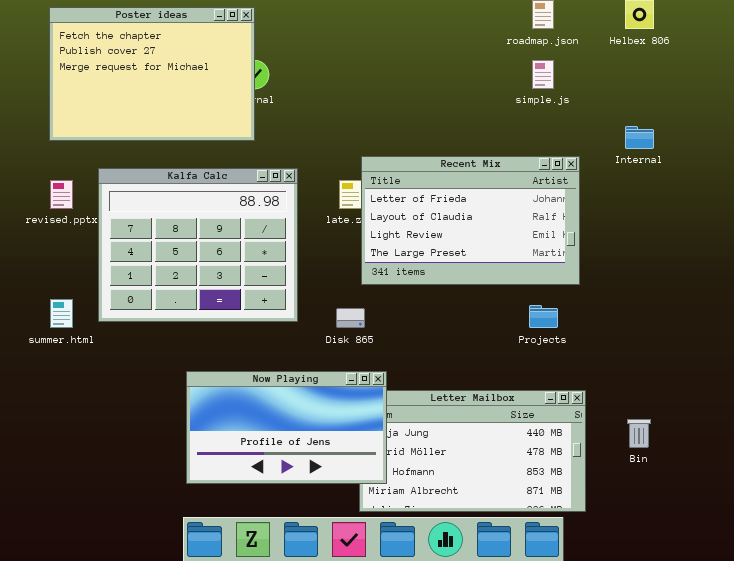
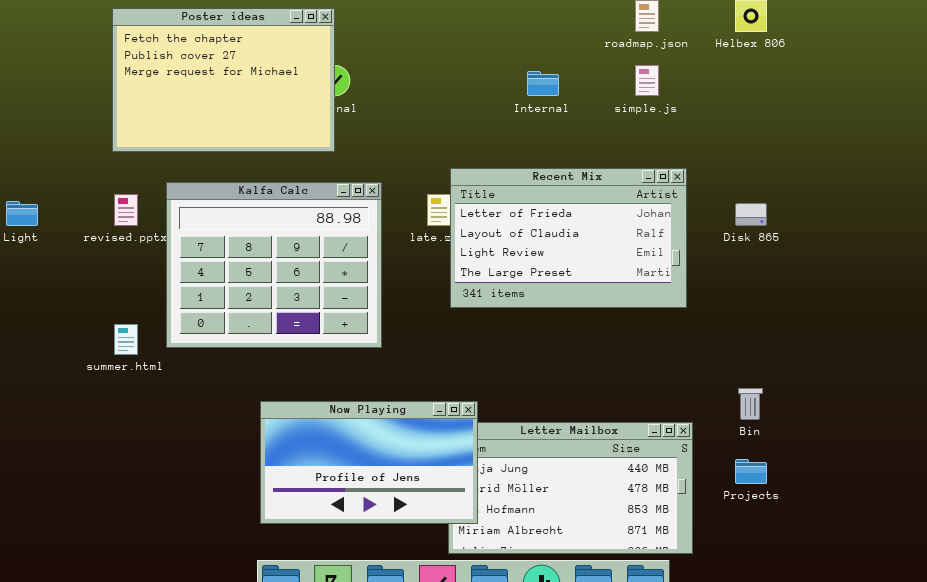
Internal: [625,126,654,149] -> [527,71,559,96], moved
Projects: [529,305,558,328] -> [735,459,767,484], moved
Disk 865: [336,308,365,328] -> [735,203,767,226], moved
Bin: [627,419,651,448] -> [738,388,763,420], moved

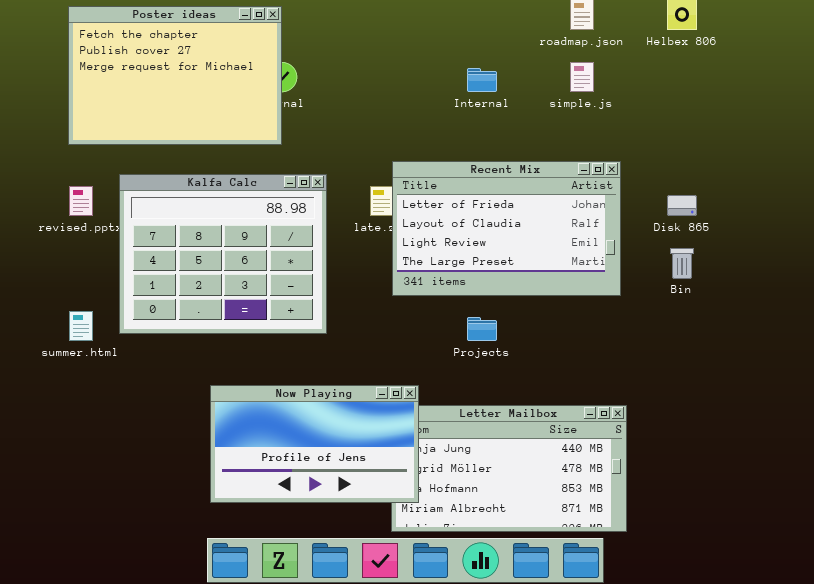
Bin: [738,388,763,420] -> [670,248,694,279], moved
Projects: [735,459,767,484] -> [467,317,497,341], moved

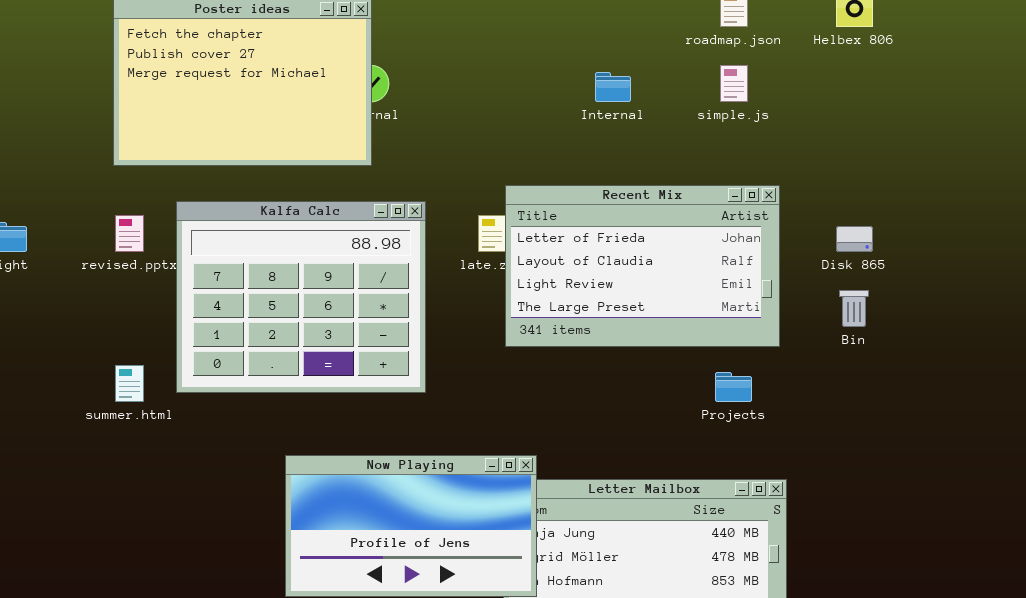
Projects: [467,317,497,341] -> [715,372,752,402], moved

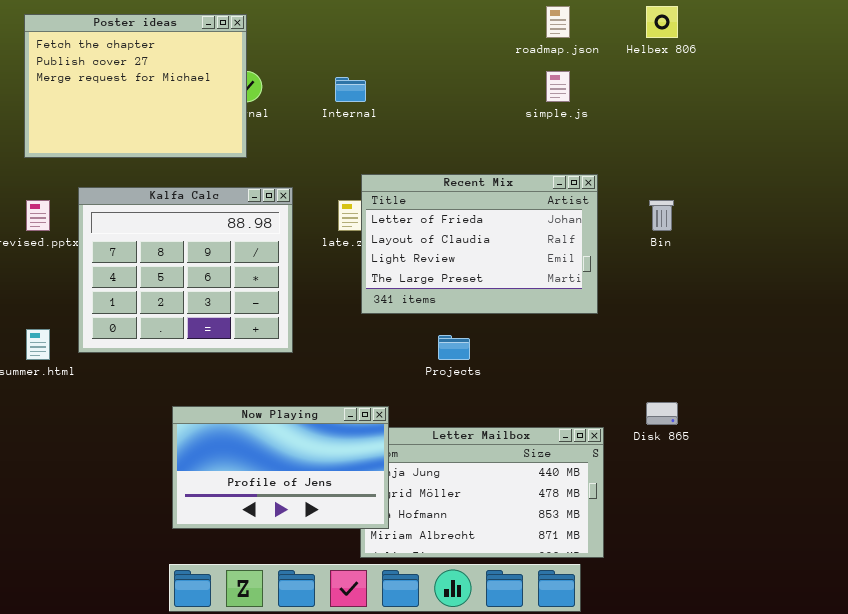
Internal: [595,72,631,102] -> [335,77,366,102], moved
Disk 865: [836,226,873,252] -> [646,402,678,425], moved
Bin: [839,290,869,327] -> [649,200,674,231], moved
Projects: [715,372,752,402] -> [438,335,470,360], moved

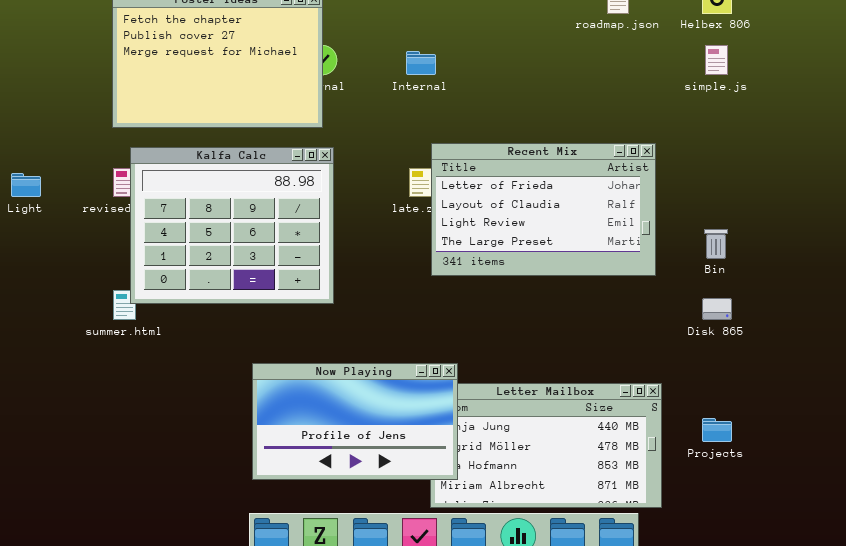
simple.js: [546,71,570,102] -> [705,45,728,75], moved
Kalfa Calc: [78,187,293,353] -> [130,147,334,304], moved
Bin: [649,200,674,231] -> [704,229,728,259], moved
Projects: [438,335,470,360] -> [702,418,732,442], moved
Disk 865: [646,402,678,425] -> [702,298,732,320], moved

